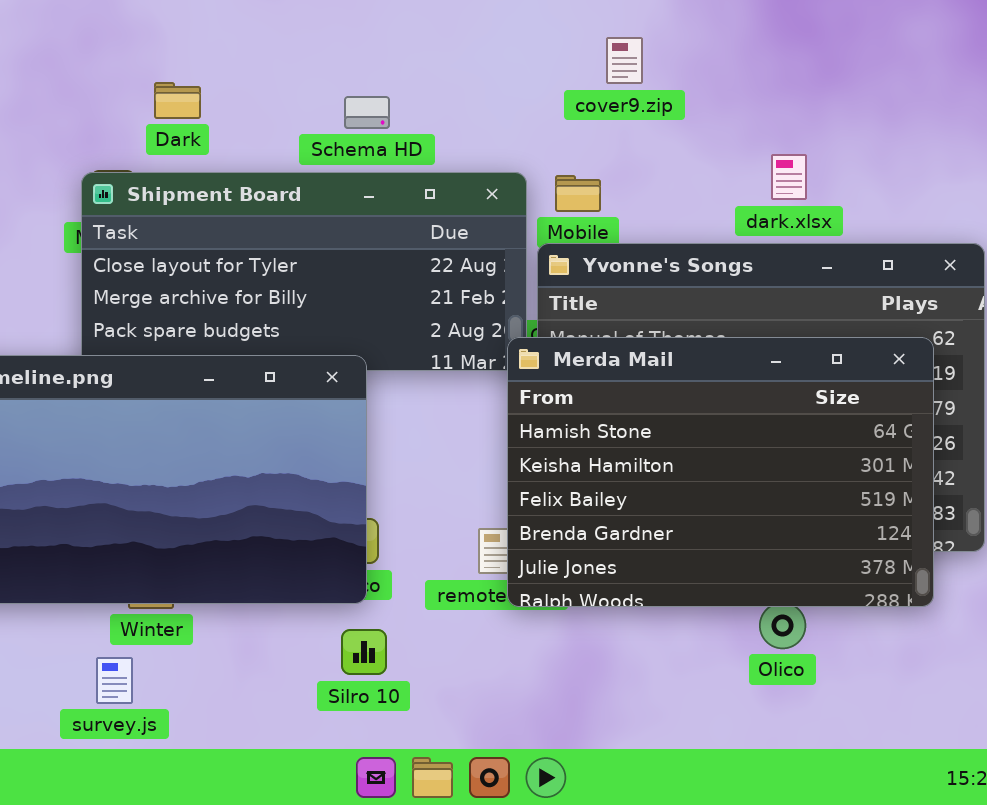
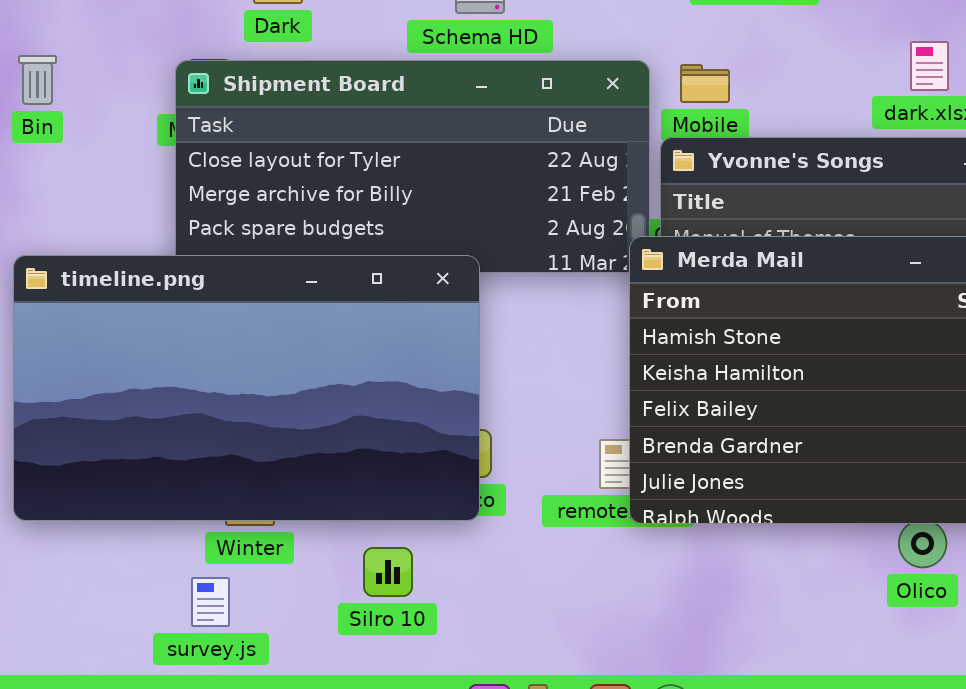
Silro 10: [341,629,387,675] -> [363,547,413,597], moved

